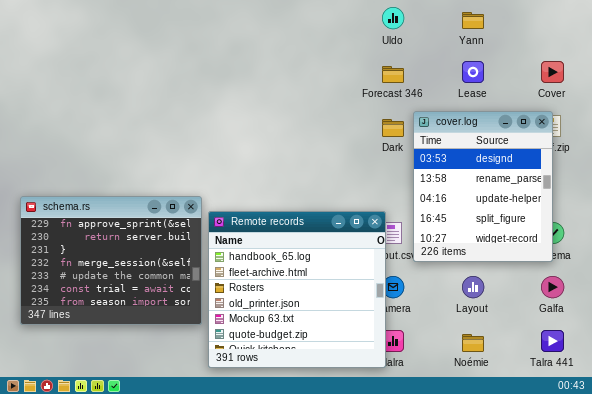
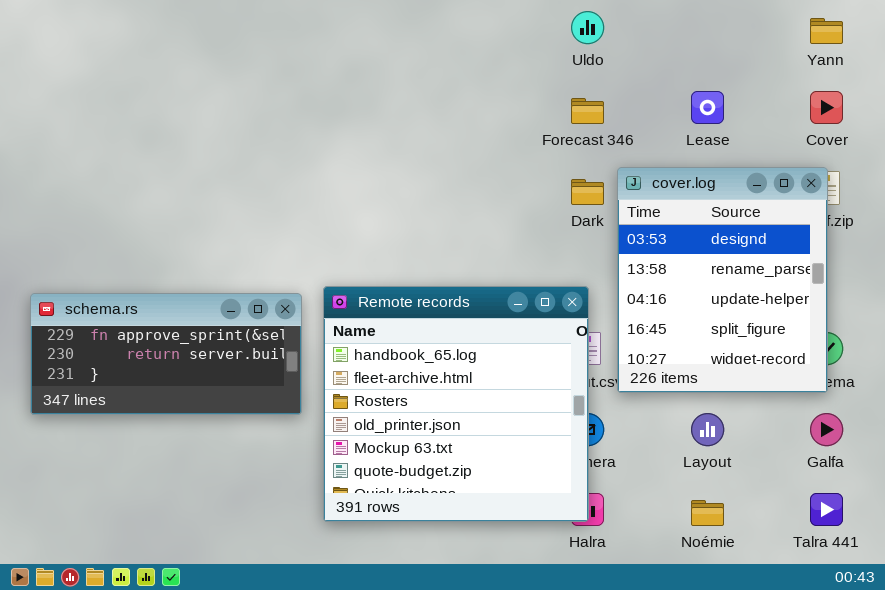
Yann: [462,12,484,29] -> [810,18,843,44], moved
schema.rs: [20,196,202,325] -> [30,293,302,415], resized
Remote records: [208,211,386,368] -> [323,286,589,522], moved

